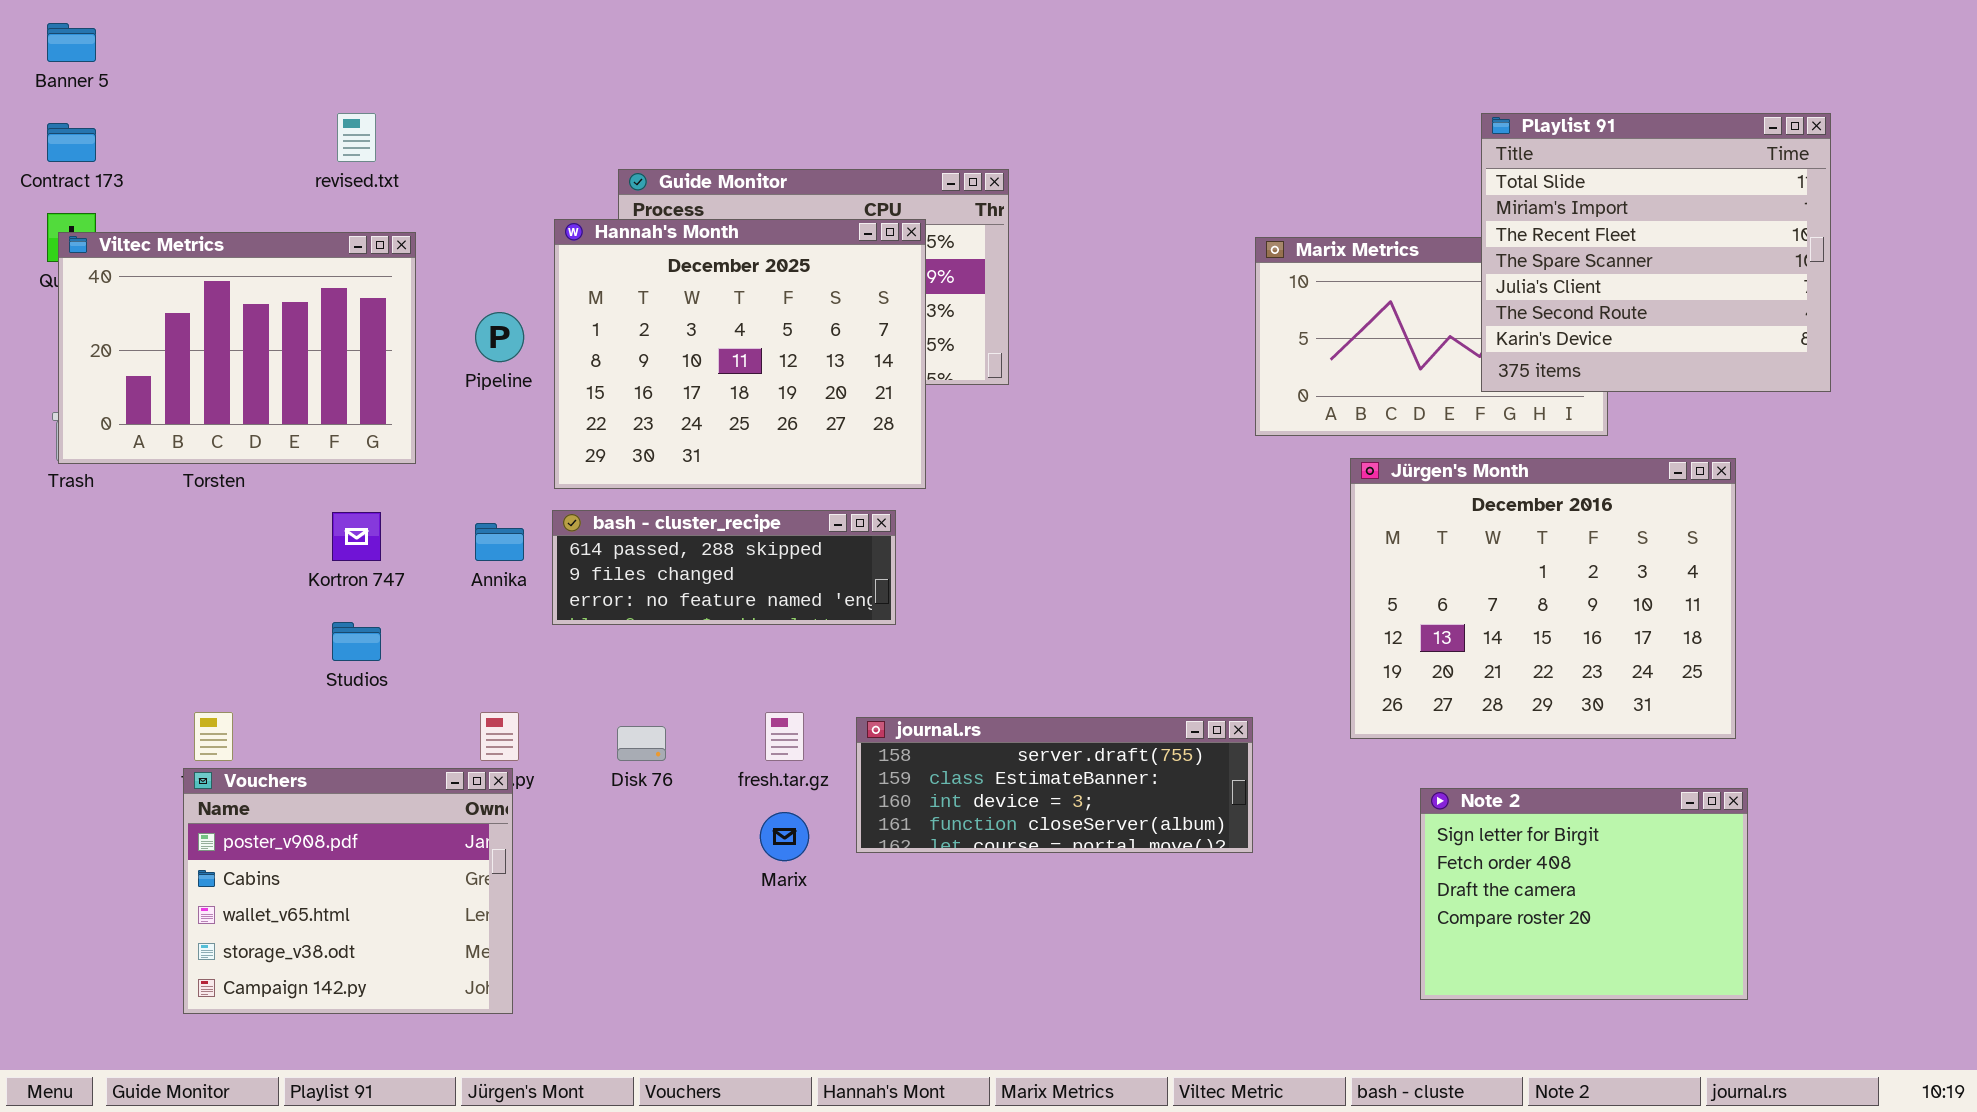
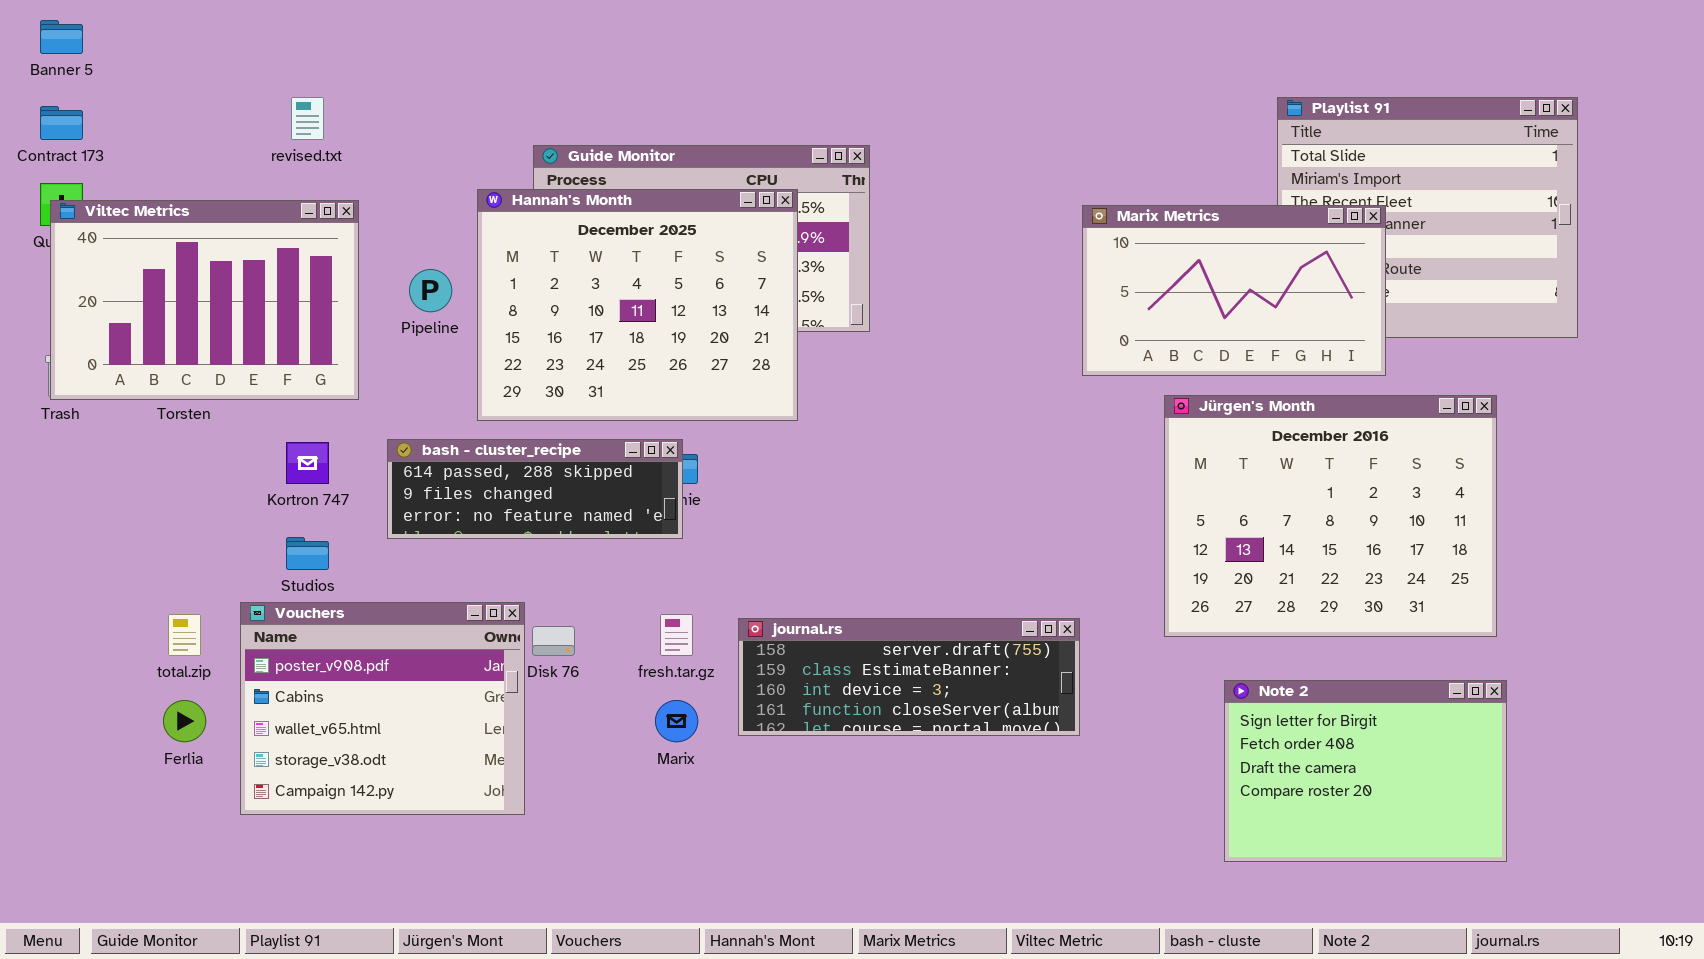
Marix Metrics: [1255,237,1608,436] -> [1082,205,1386,376], raised
bash - cluster_recipe: [552,510,896,625] -> [387,439,683,539], moved
Vouchers: [183,768,513,1014] -> [240,602,525,815], moved

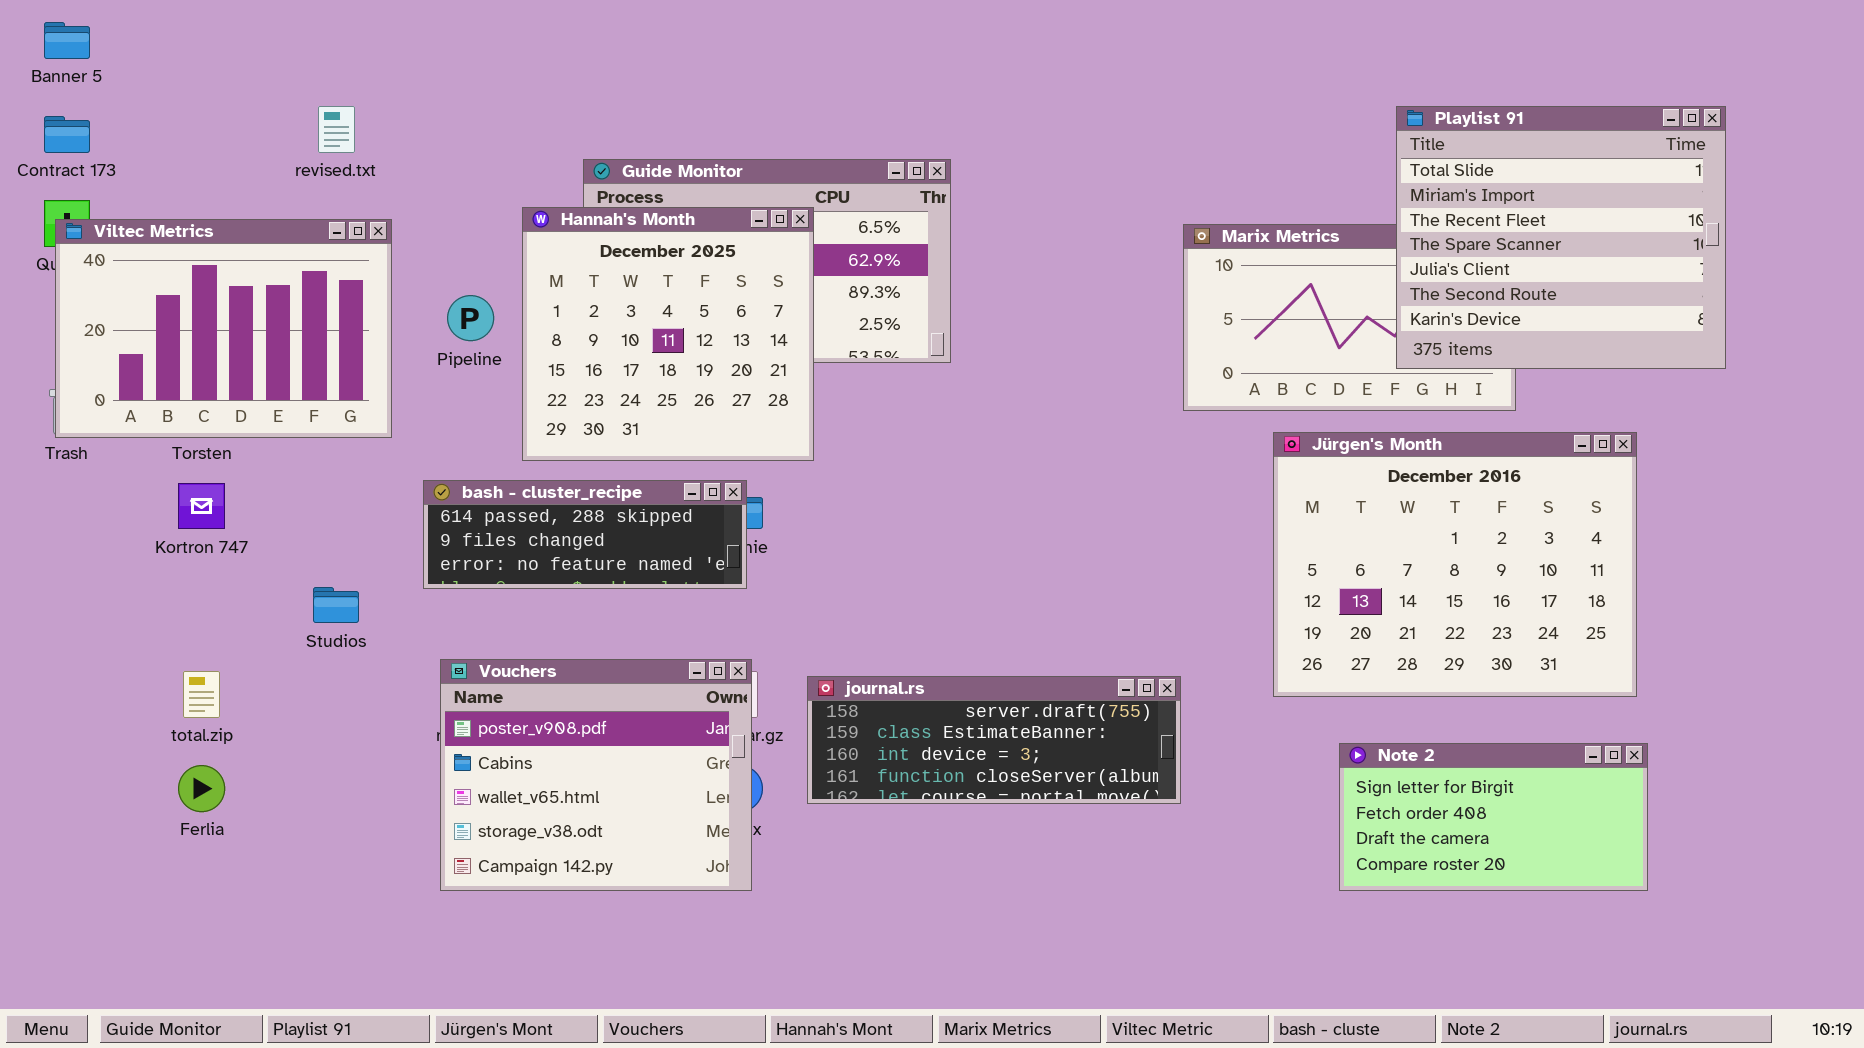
Playlist 91: [1277,97,1578,338] -> [1396,106,1726,369], raised
Hannah's Month: [477,189,798,421] -> [522,207,814,461], resized
Kortron 747: [286,442,329,484] -> [178,483,225,529], moved
Vouchers: [240,602,525,815] -> [440,659,752,891], moved
Note 2: [1224,680,1507,862] -> [1339,743,1648,891], resized

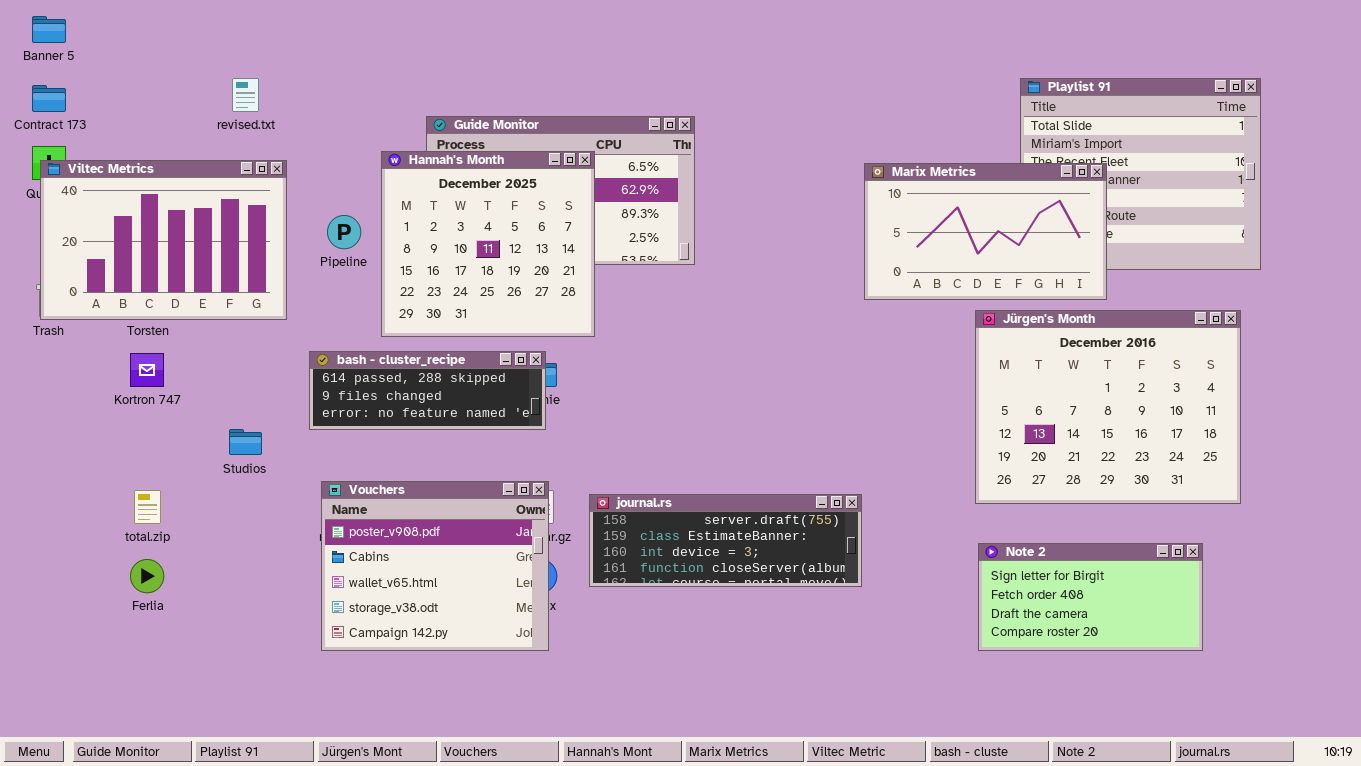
Marix Metrics: [1183,224,1516,411] -> [864,163,1107,300], raised
Jürgen's Month: [1273,432,1637,697] -> [975,310,1241,504], moved

